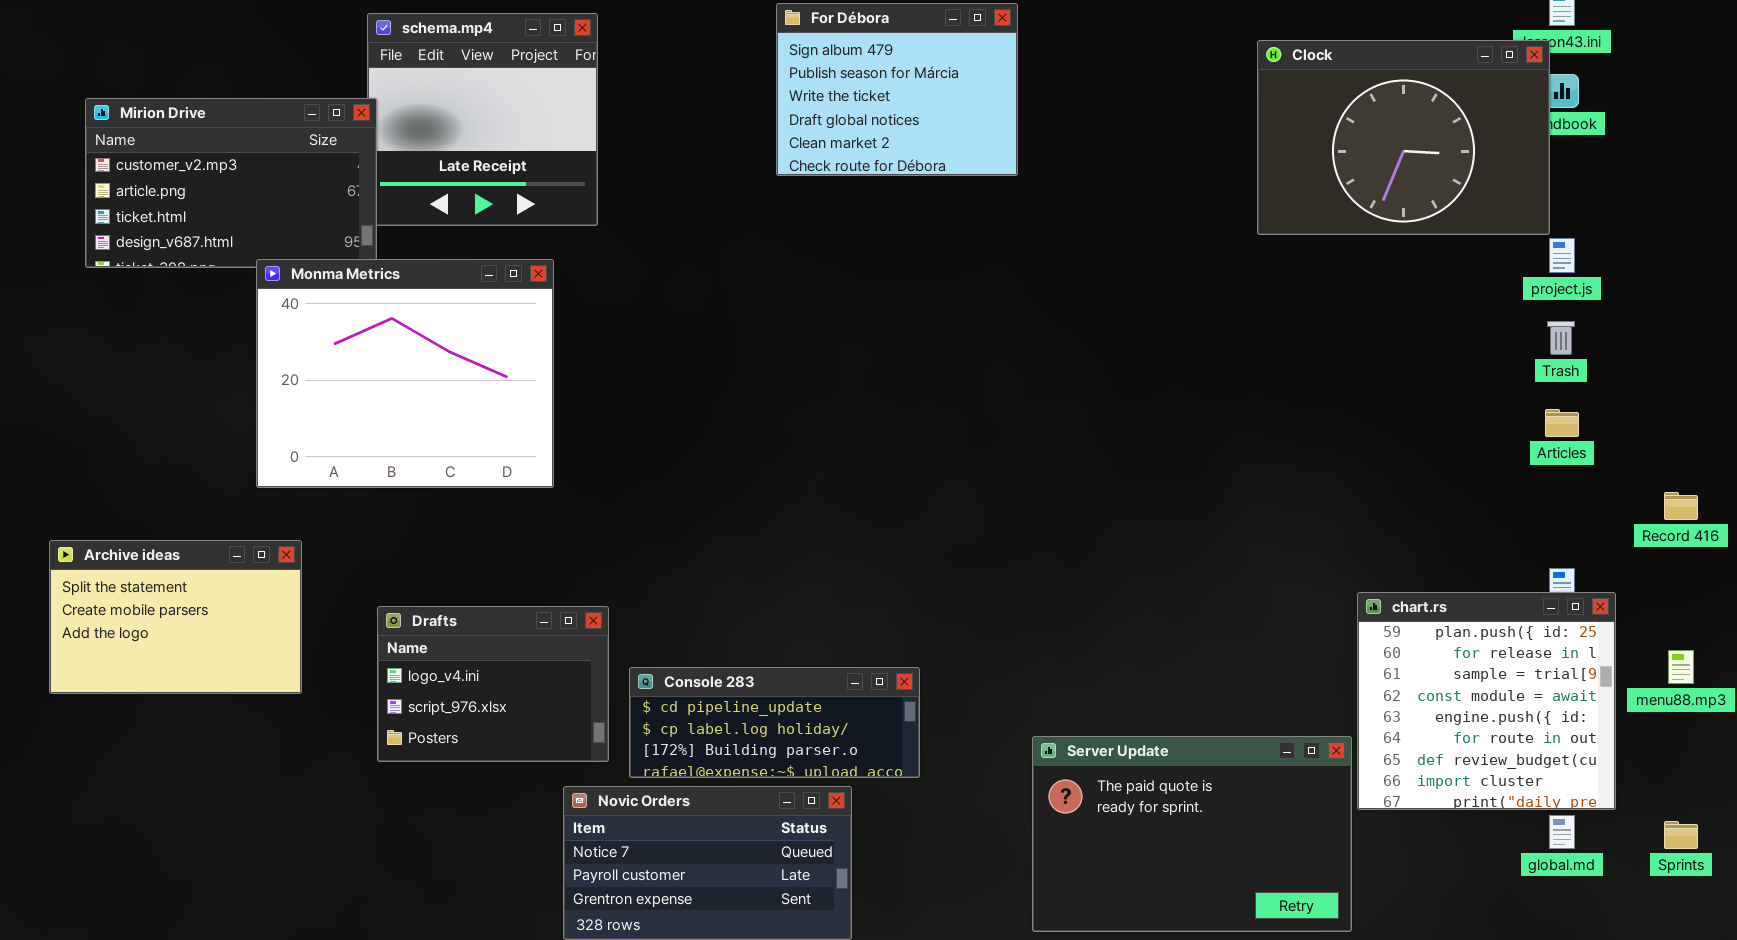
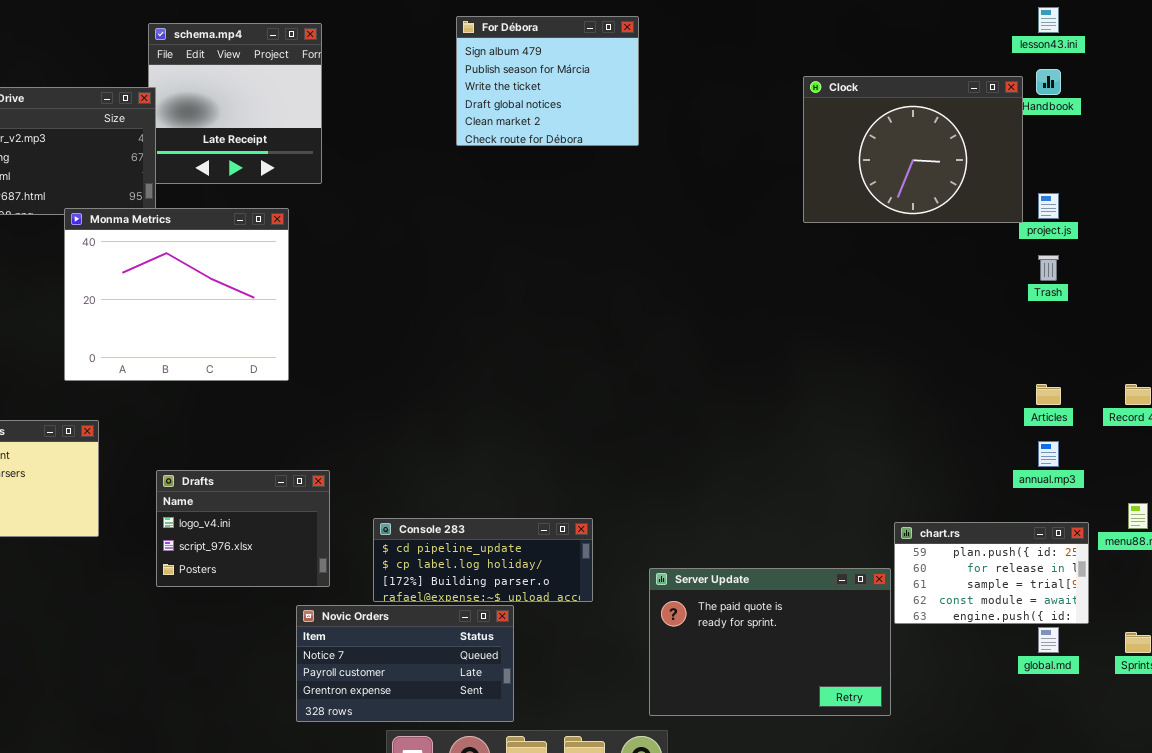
Clock: [1257,40,1550,235] -> [803,76,1023,223], moved
Articles: [1545,409,1579,437] -> [1036,384,1061,405], moved
chart.rs: [1357,592,1616,810] -> [894,522,1089,624], resized
Console 283: [629,667,920,778] -> [373,518,593,602], moved

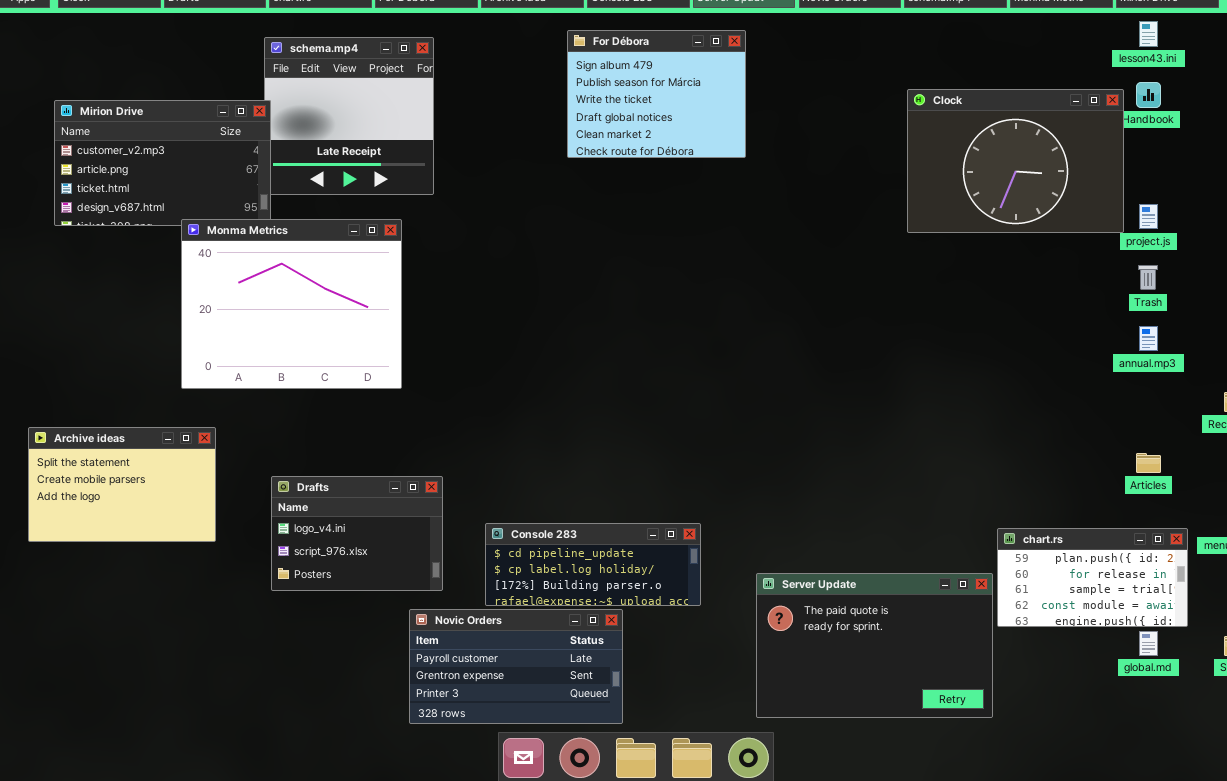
Articles: [1036,384,1061,405] -> [1136,453,1161,473], moved
annual.mp3: [1038,441,1059,467] -> [1139,326,1158,351], moved
Novic Orders: [296,605,514,722] -> [409,609,623,724], scrolled down 1 row

